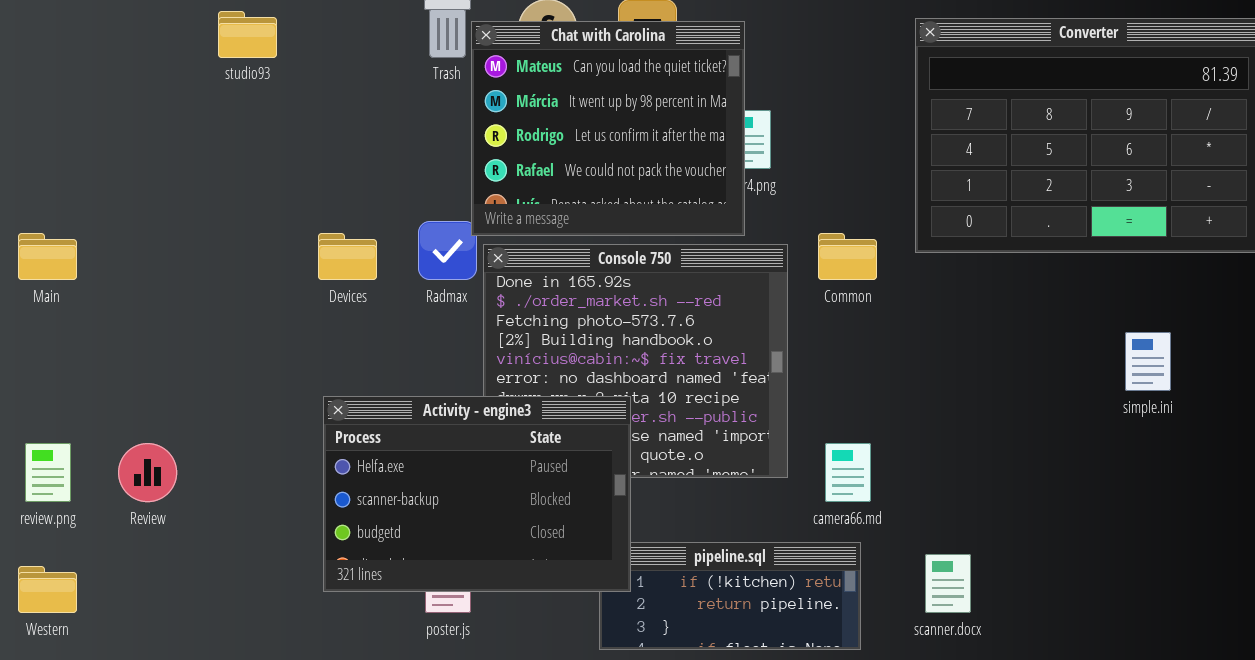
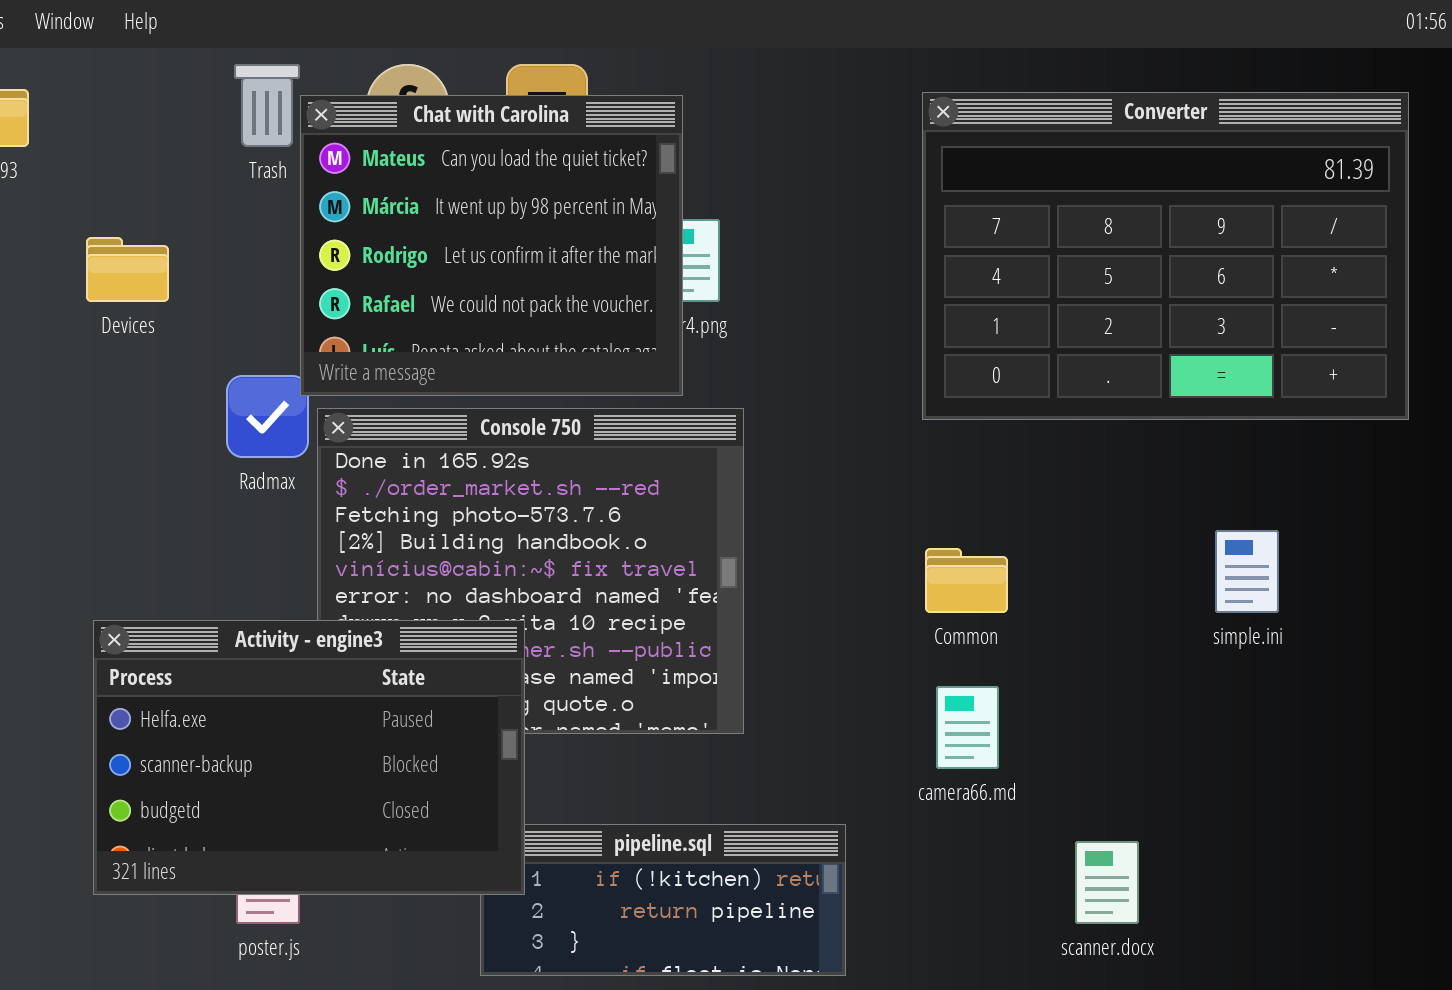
Devices: [318,233,377,280] -> [86,237,169,302], moved
Common: [818,233,877,280] -> [925,548,1008,613], moved
camera66.md: [825,443,871,502] -> [936,686,999,769], moved
scanner.docx: [925,554,971,613] -> [1075,841,1139,924], moved

